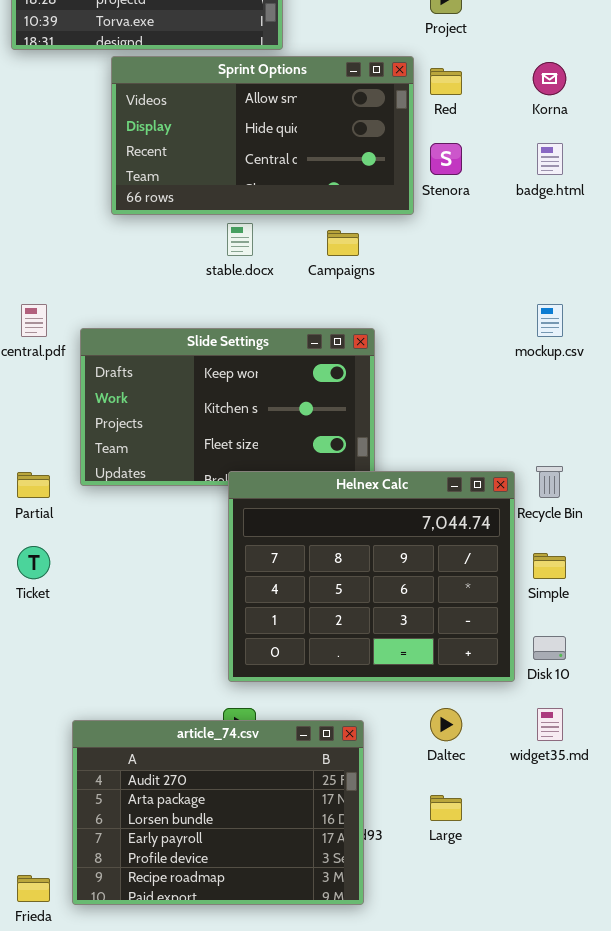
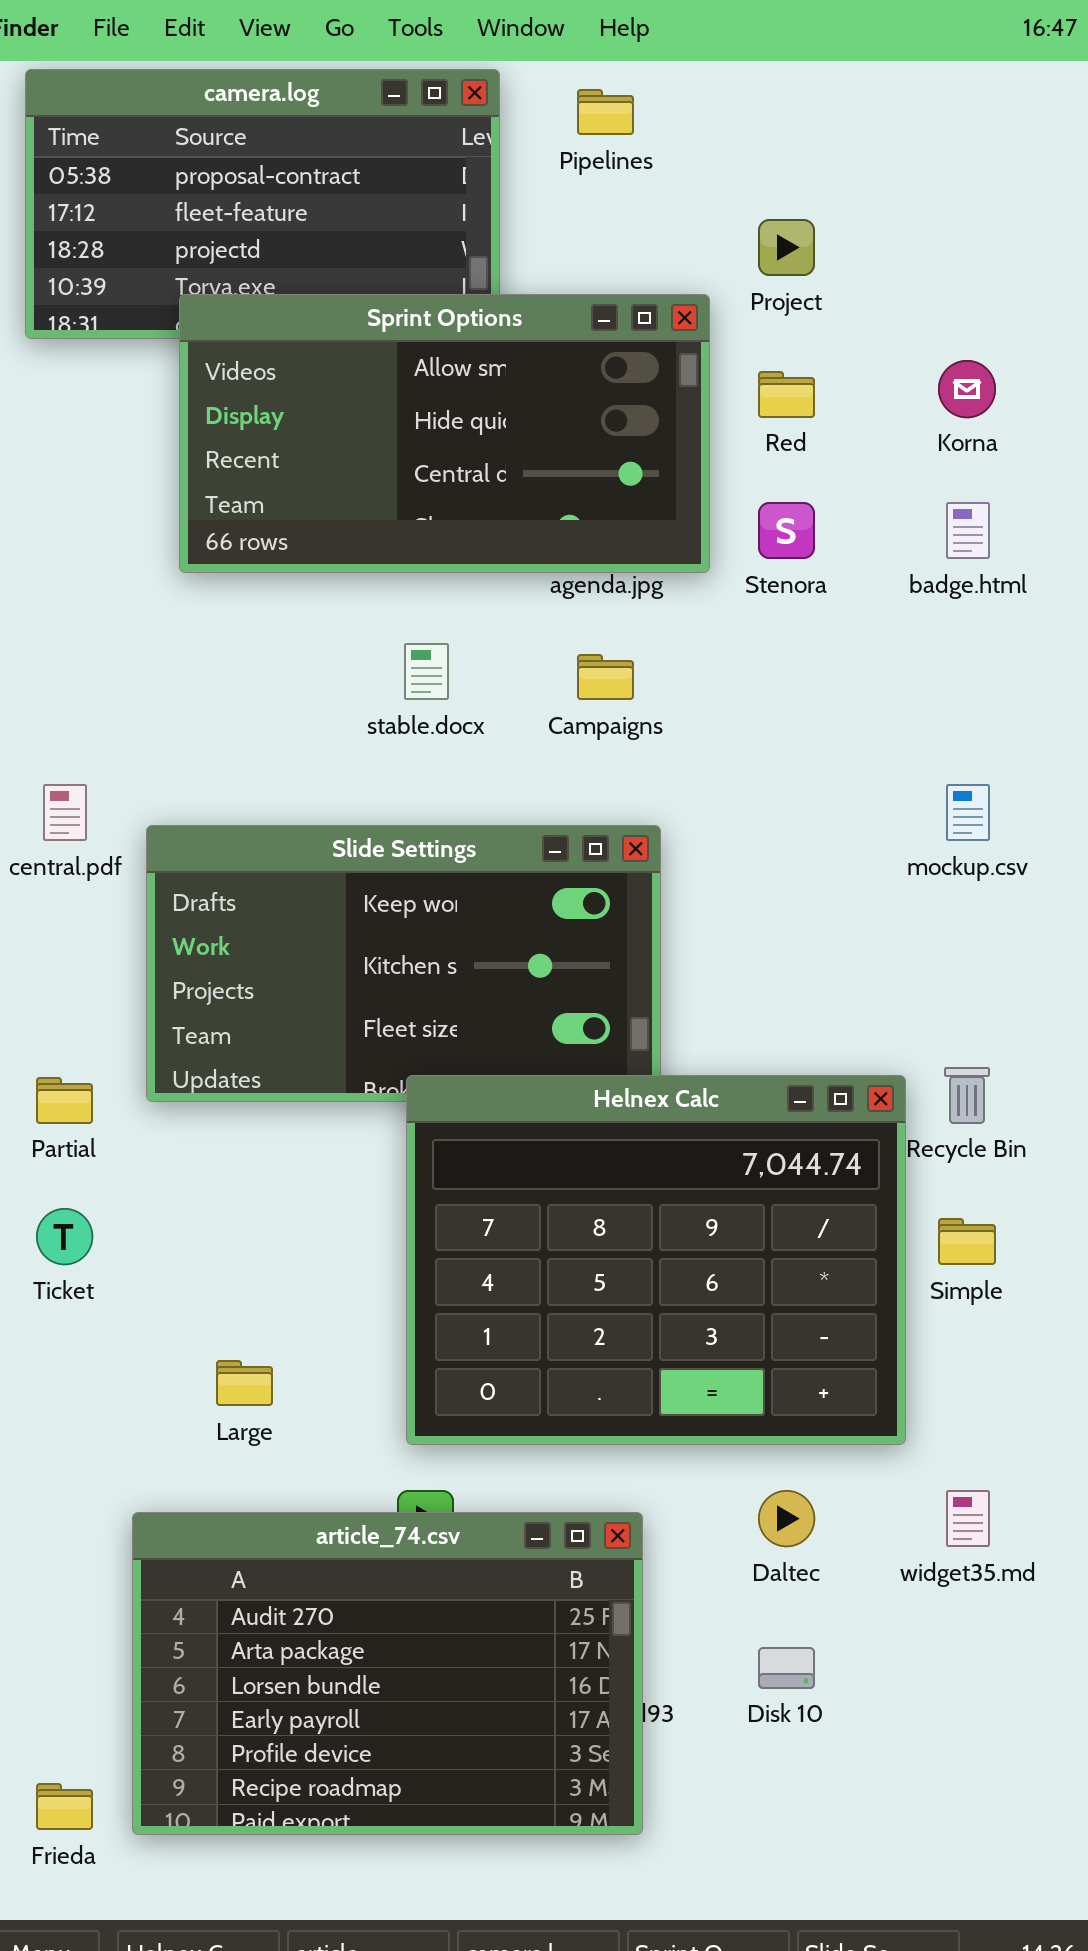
Sprint Options: [111,56,414,215] -> [179,294,710,573], moved
Disk 10: [533,636,566,660] -> [758,1647,815,1689], moved
Large: [430,795,462,821] -> [216,1360,273,1406], moved

